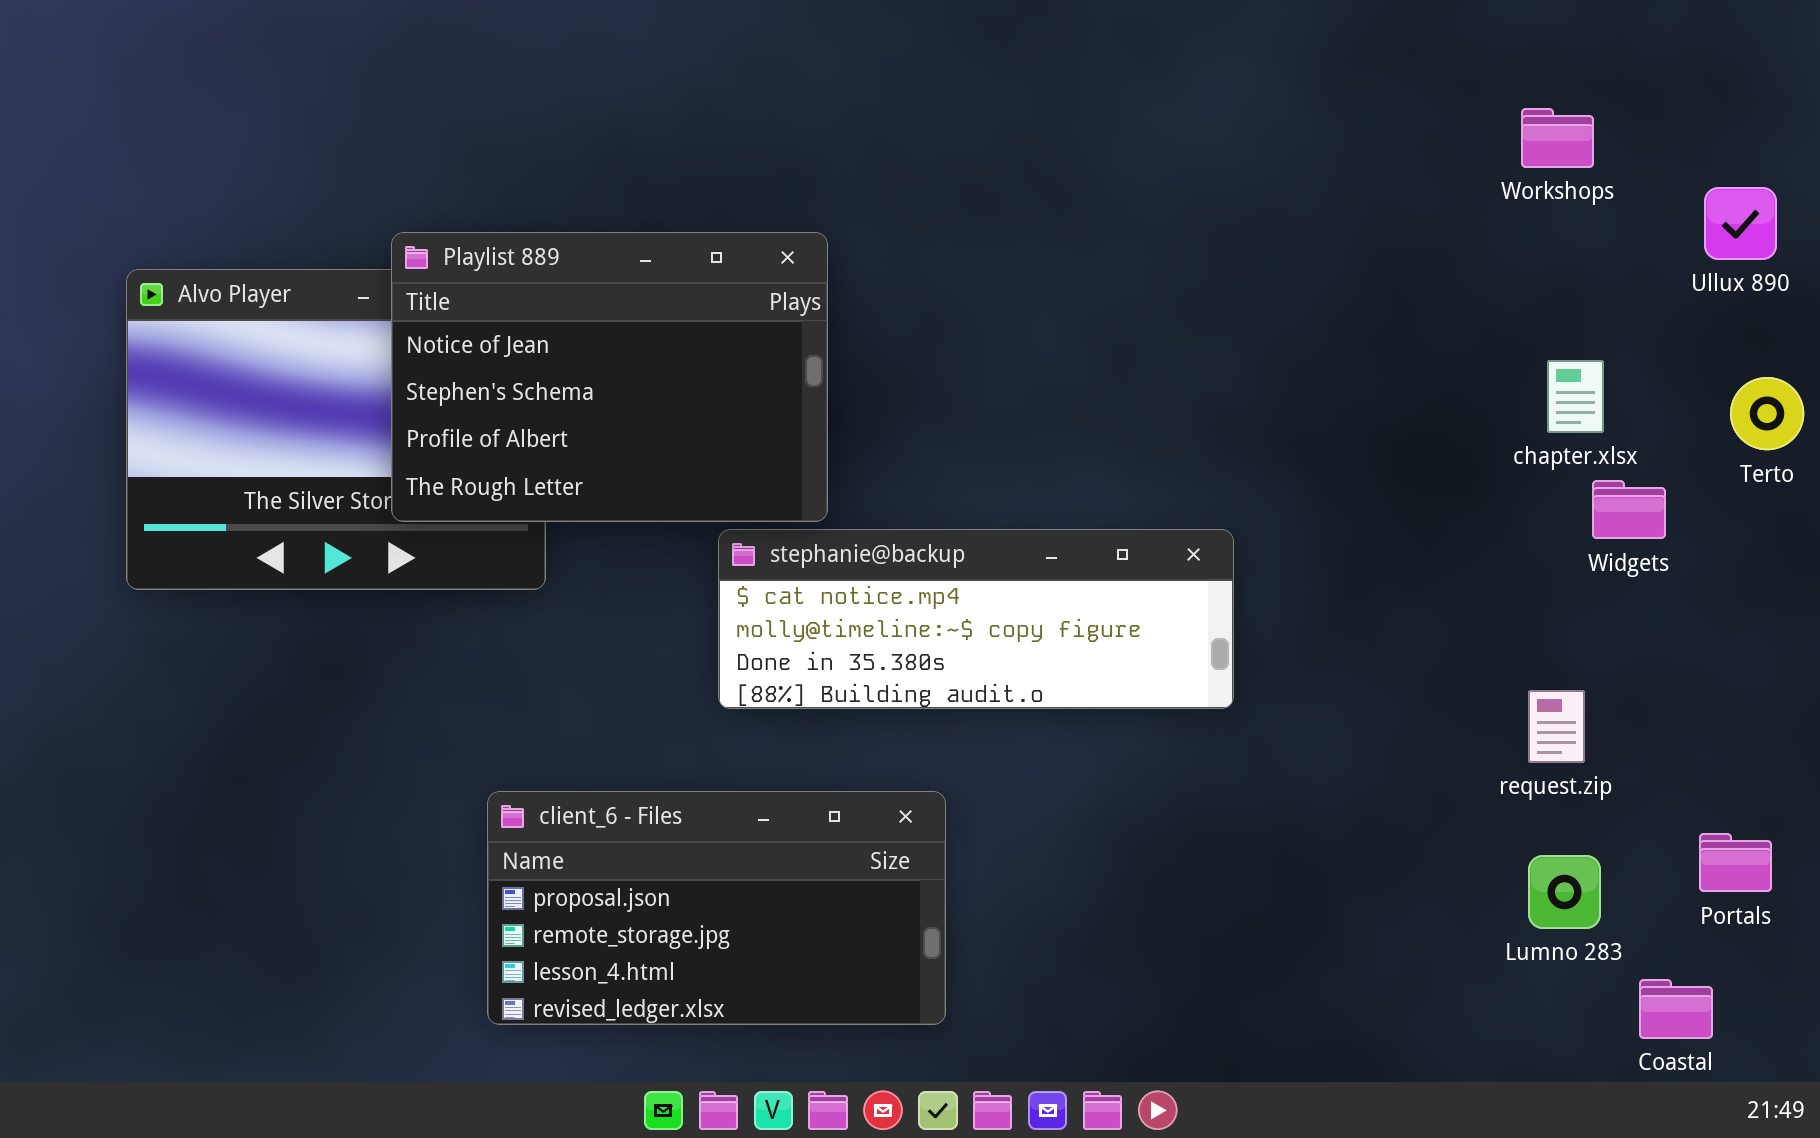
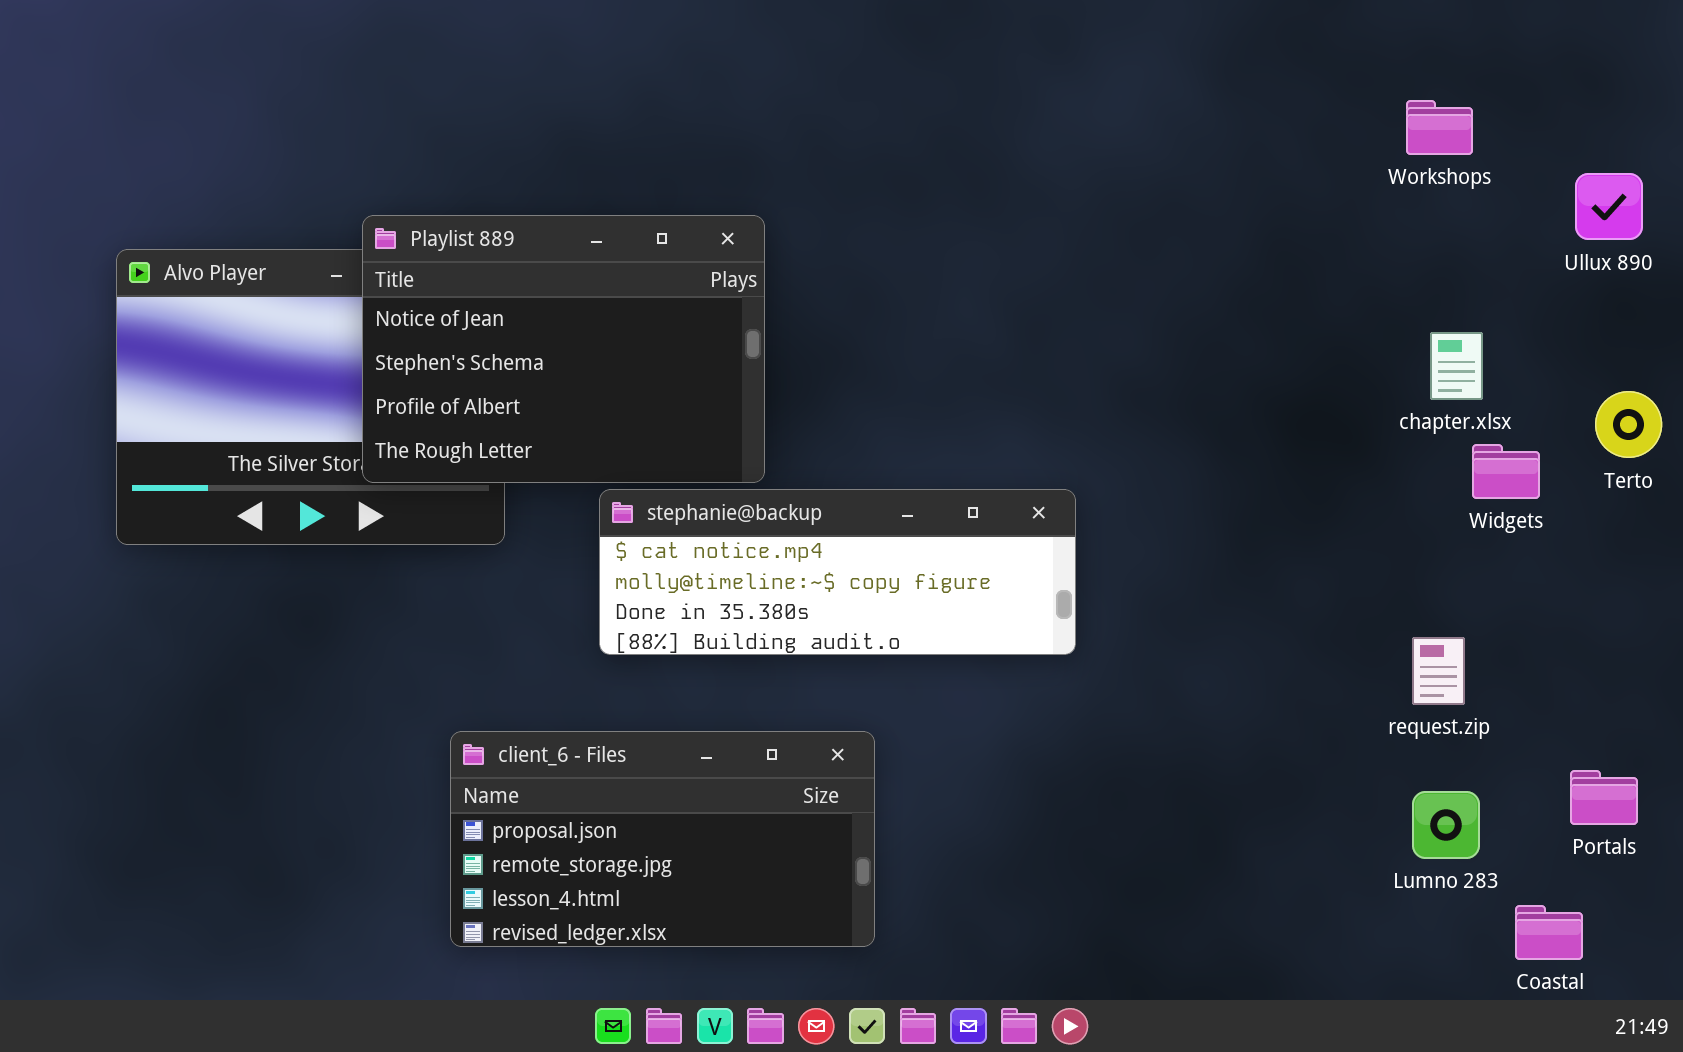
Terto: [1730,377,1804,450] -> [1595,391,1662,458], moved
stephanie@backup: [718,529,1234,709] -> [599,489,1076,655], moved

